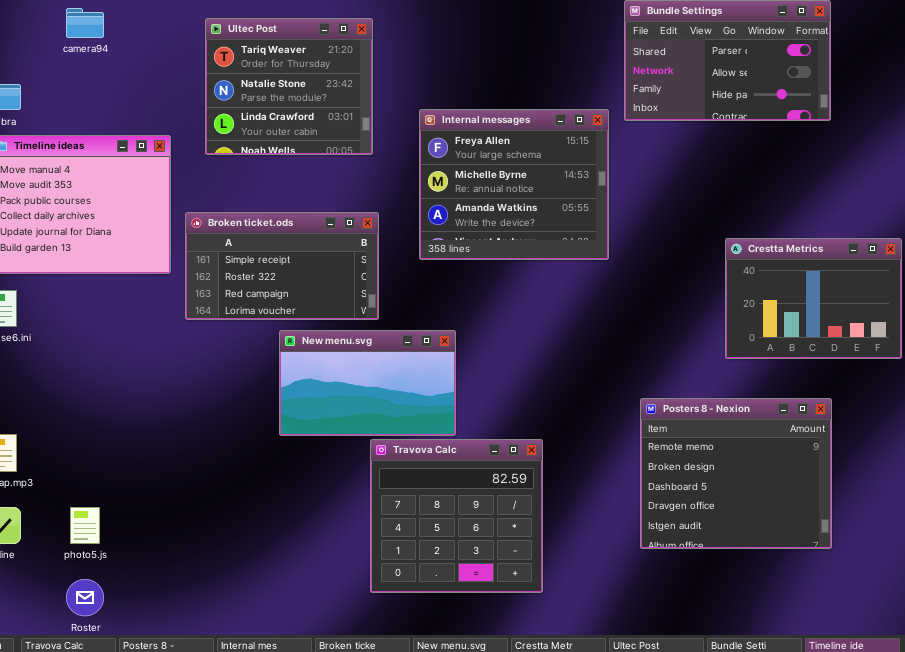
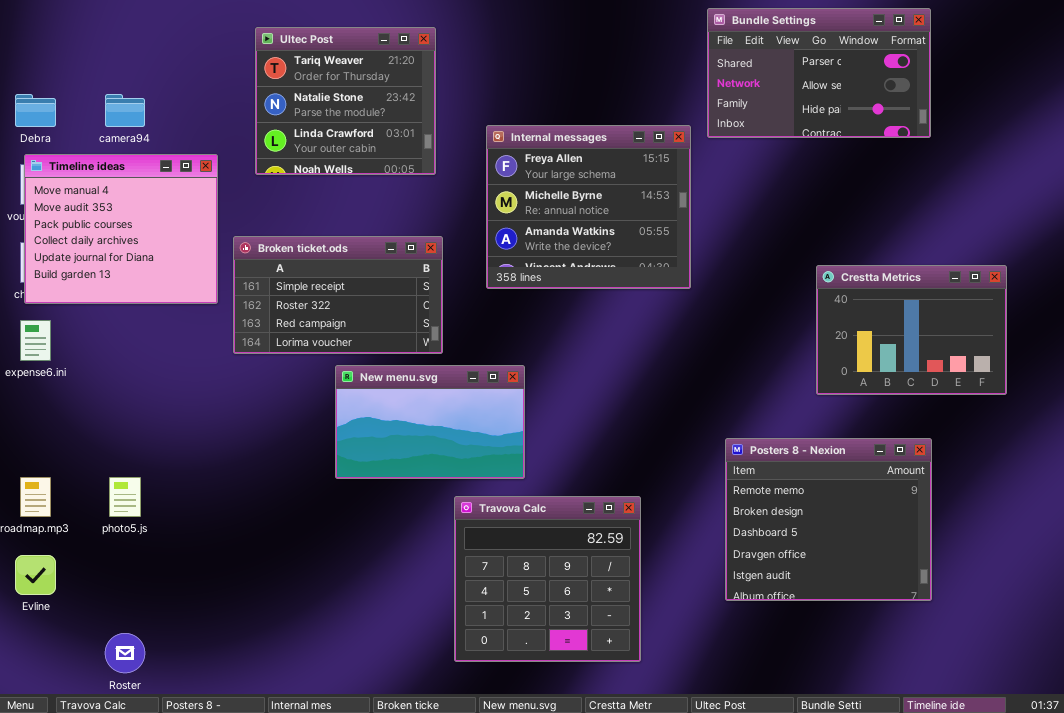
camera94: [66,8,104,38] -> [105,94,145,127], moved
Travova Calc: [370,439,543,593] -> [454,496,641,662], moved
photo5.js: [70,507,100,544] -> [109,477,141,517], moved

